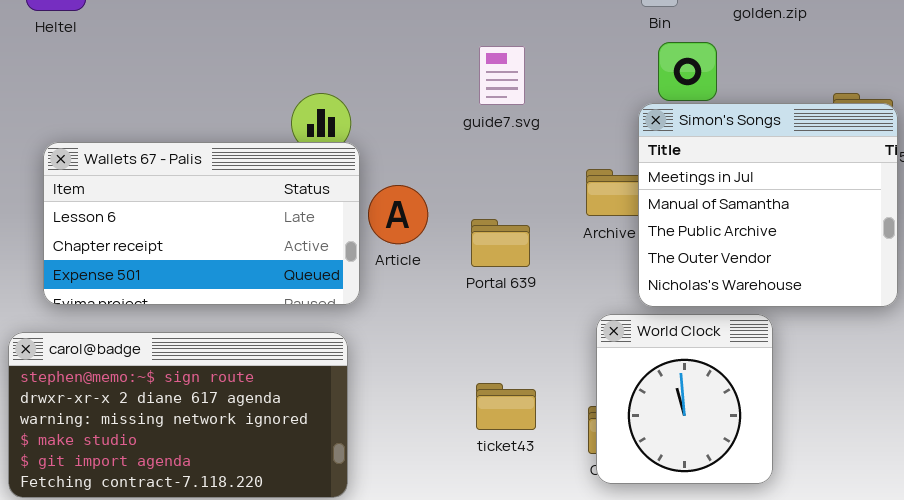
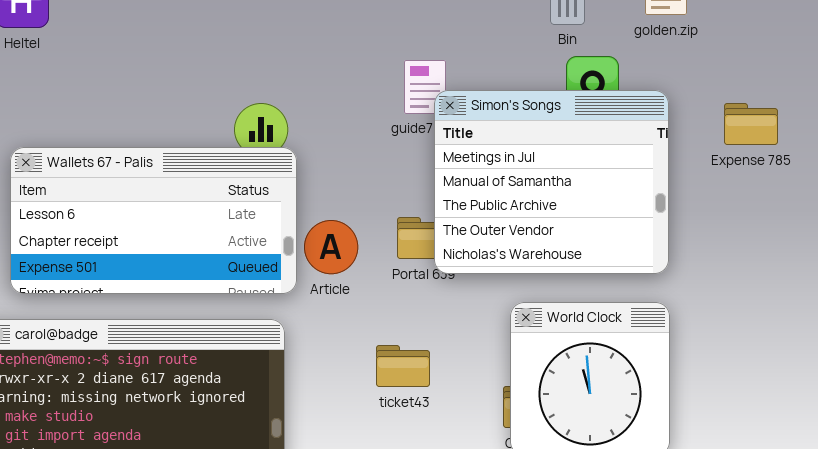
Simon's Songs: [638,103,898,307] -> [434,90,669,274], moved
Article: [368,185,428,244] -> [304,220,358,274], moved
ticket43: [476,383,536,430] -> [376,345,430,387], moved

